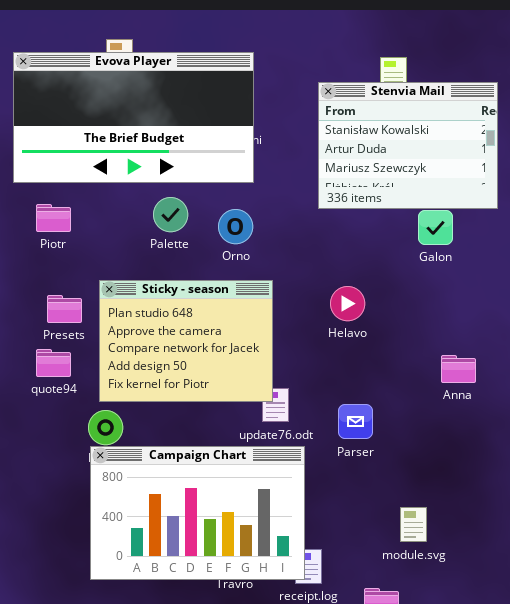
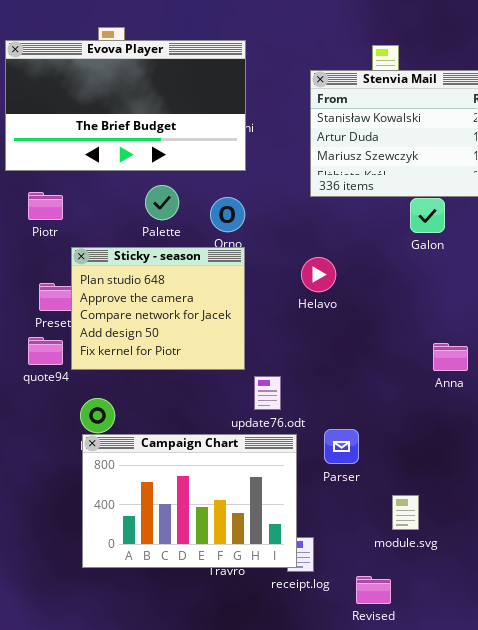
Sticky - season: [99,280,273,402] -> [71,247,245,370], moved
Helavo: [330,286,365,321] -> [301,257,336,292], moved
Parser: [338,404,373,439] -> [324,429,359,464], moved

